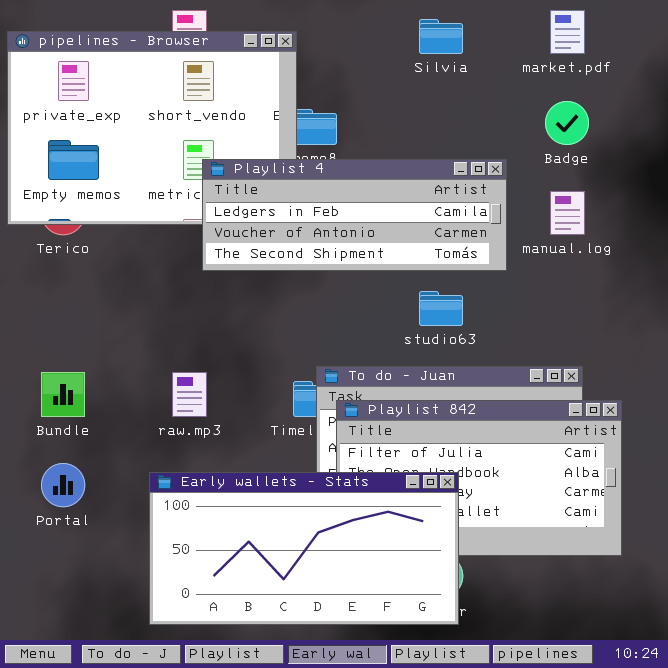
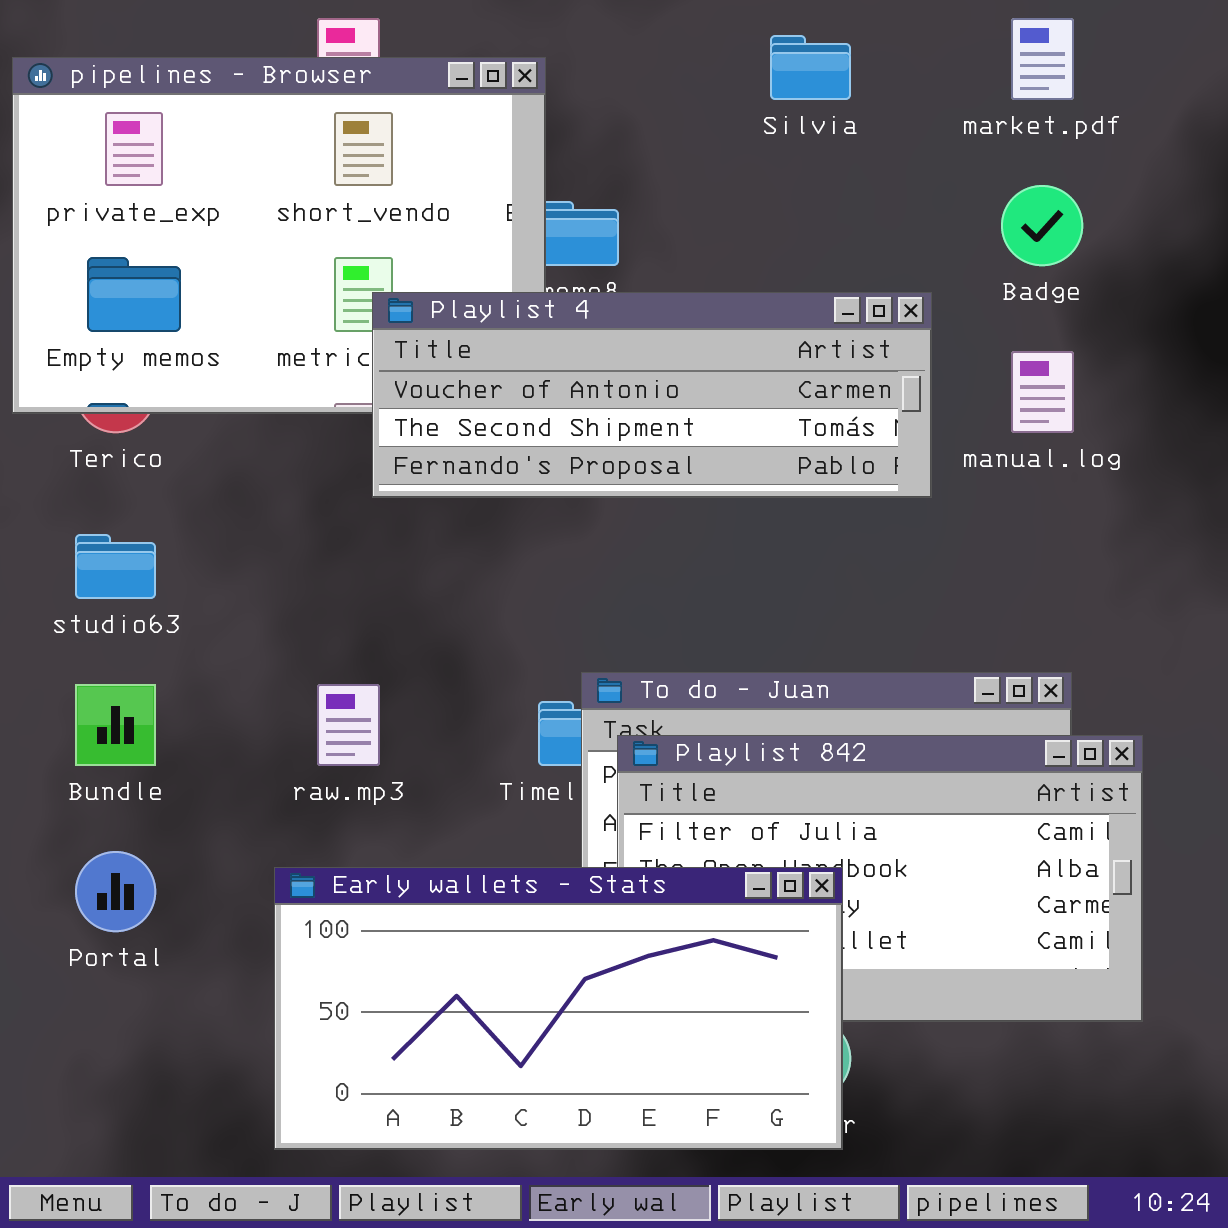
Playlist 4: [202,159,507,271] -> [372,292,932,498], scrolled down 1 row
studio63: [419,291,463,326] -> [75,534,156,599], moved

